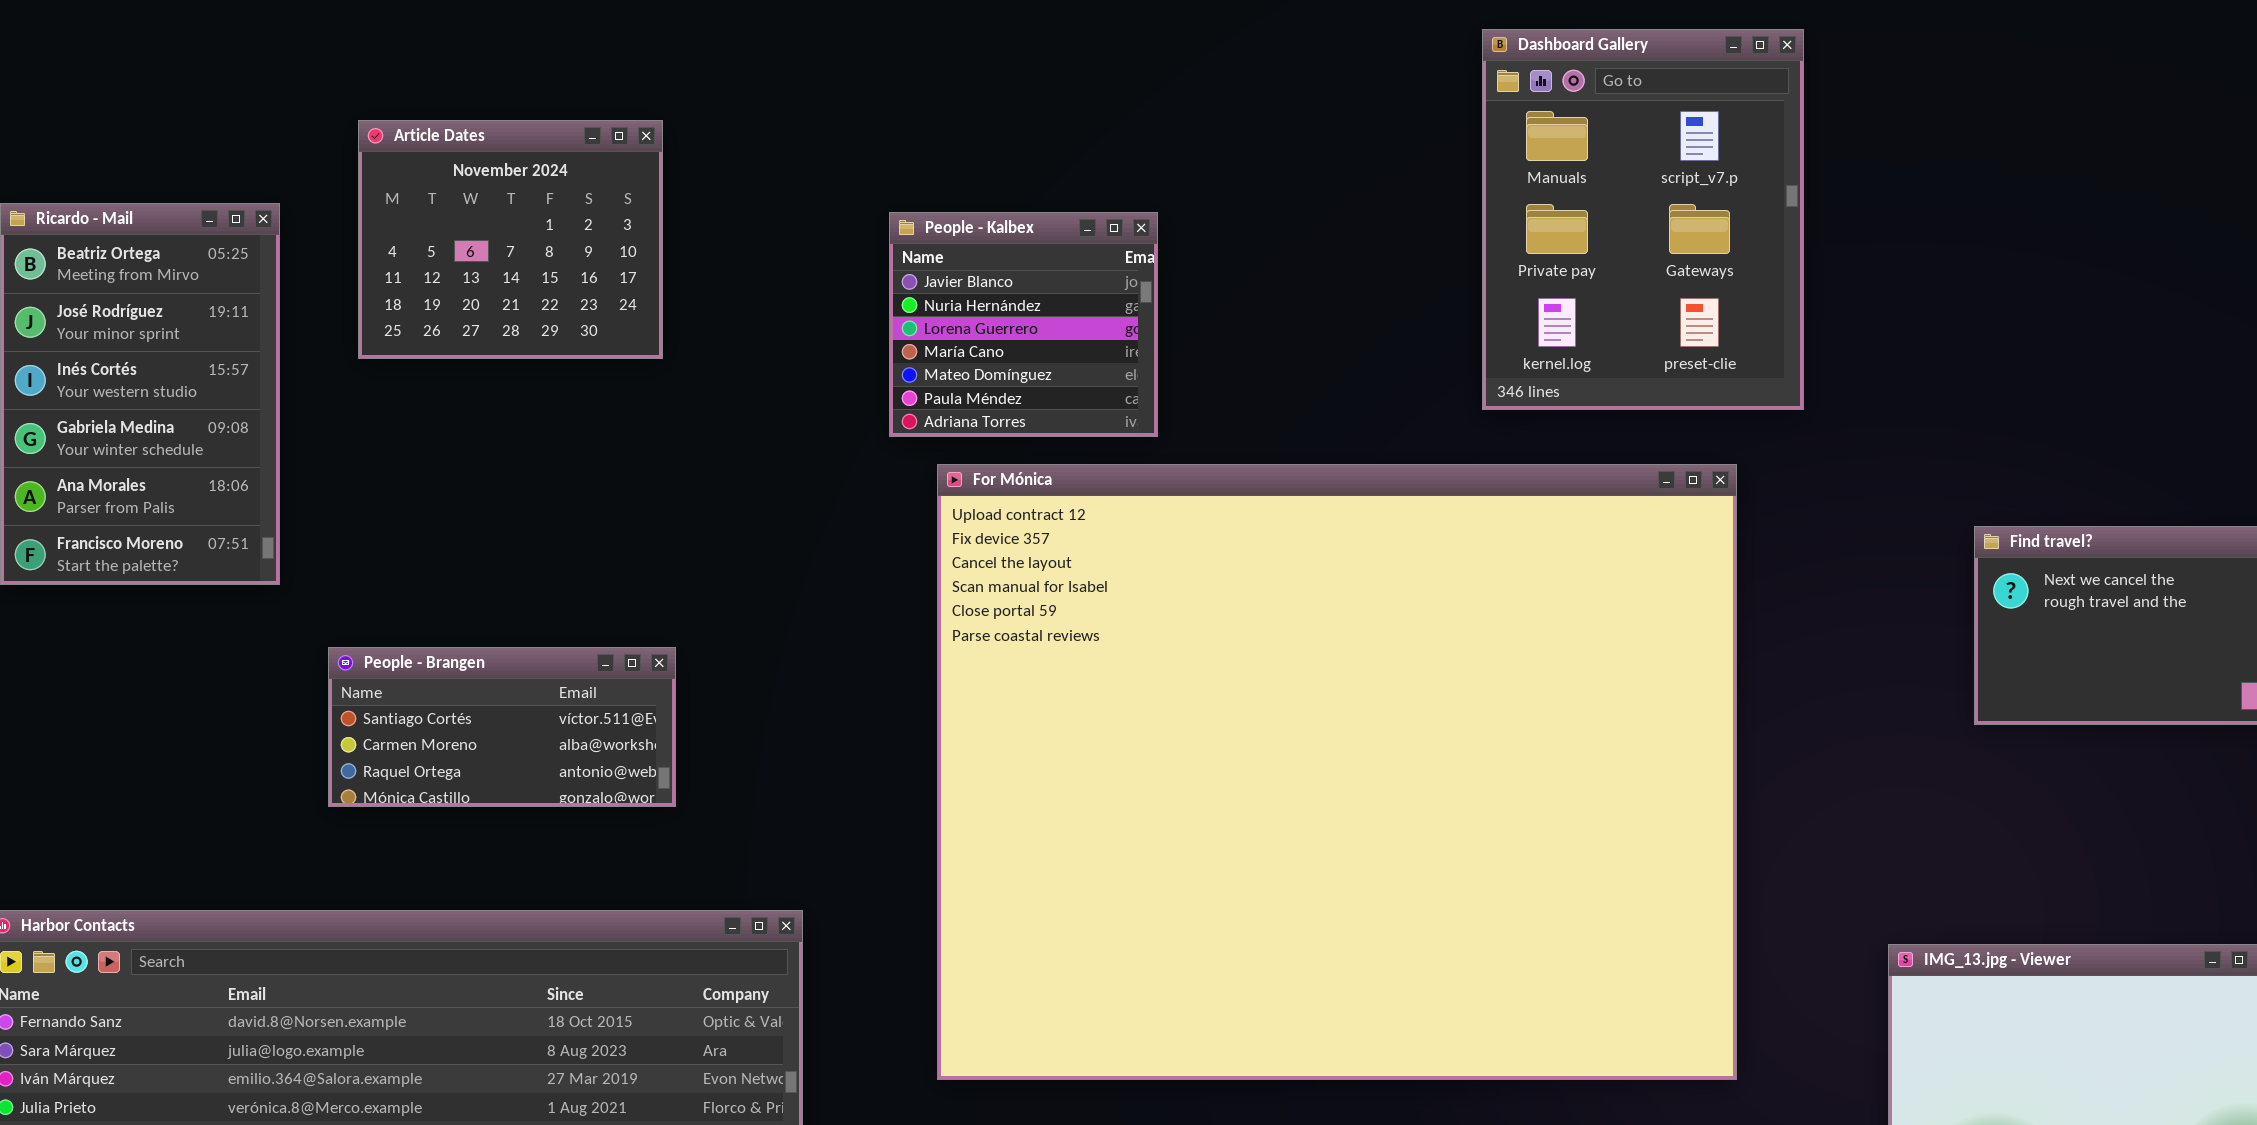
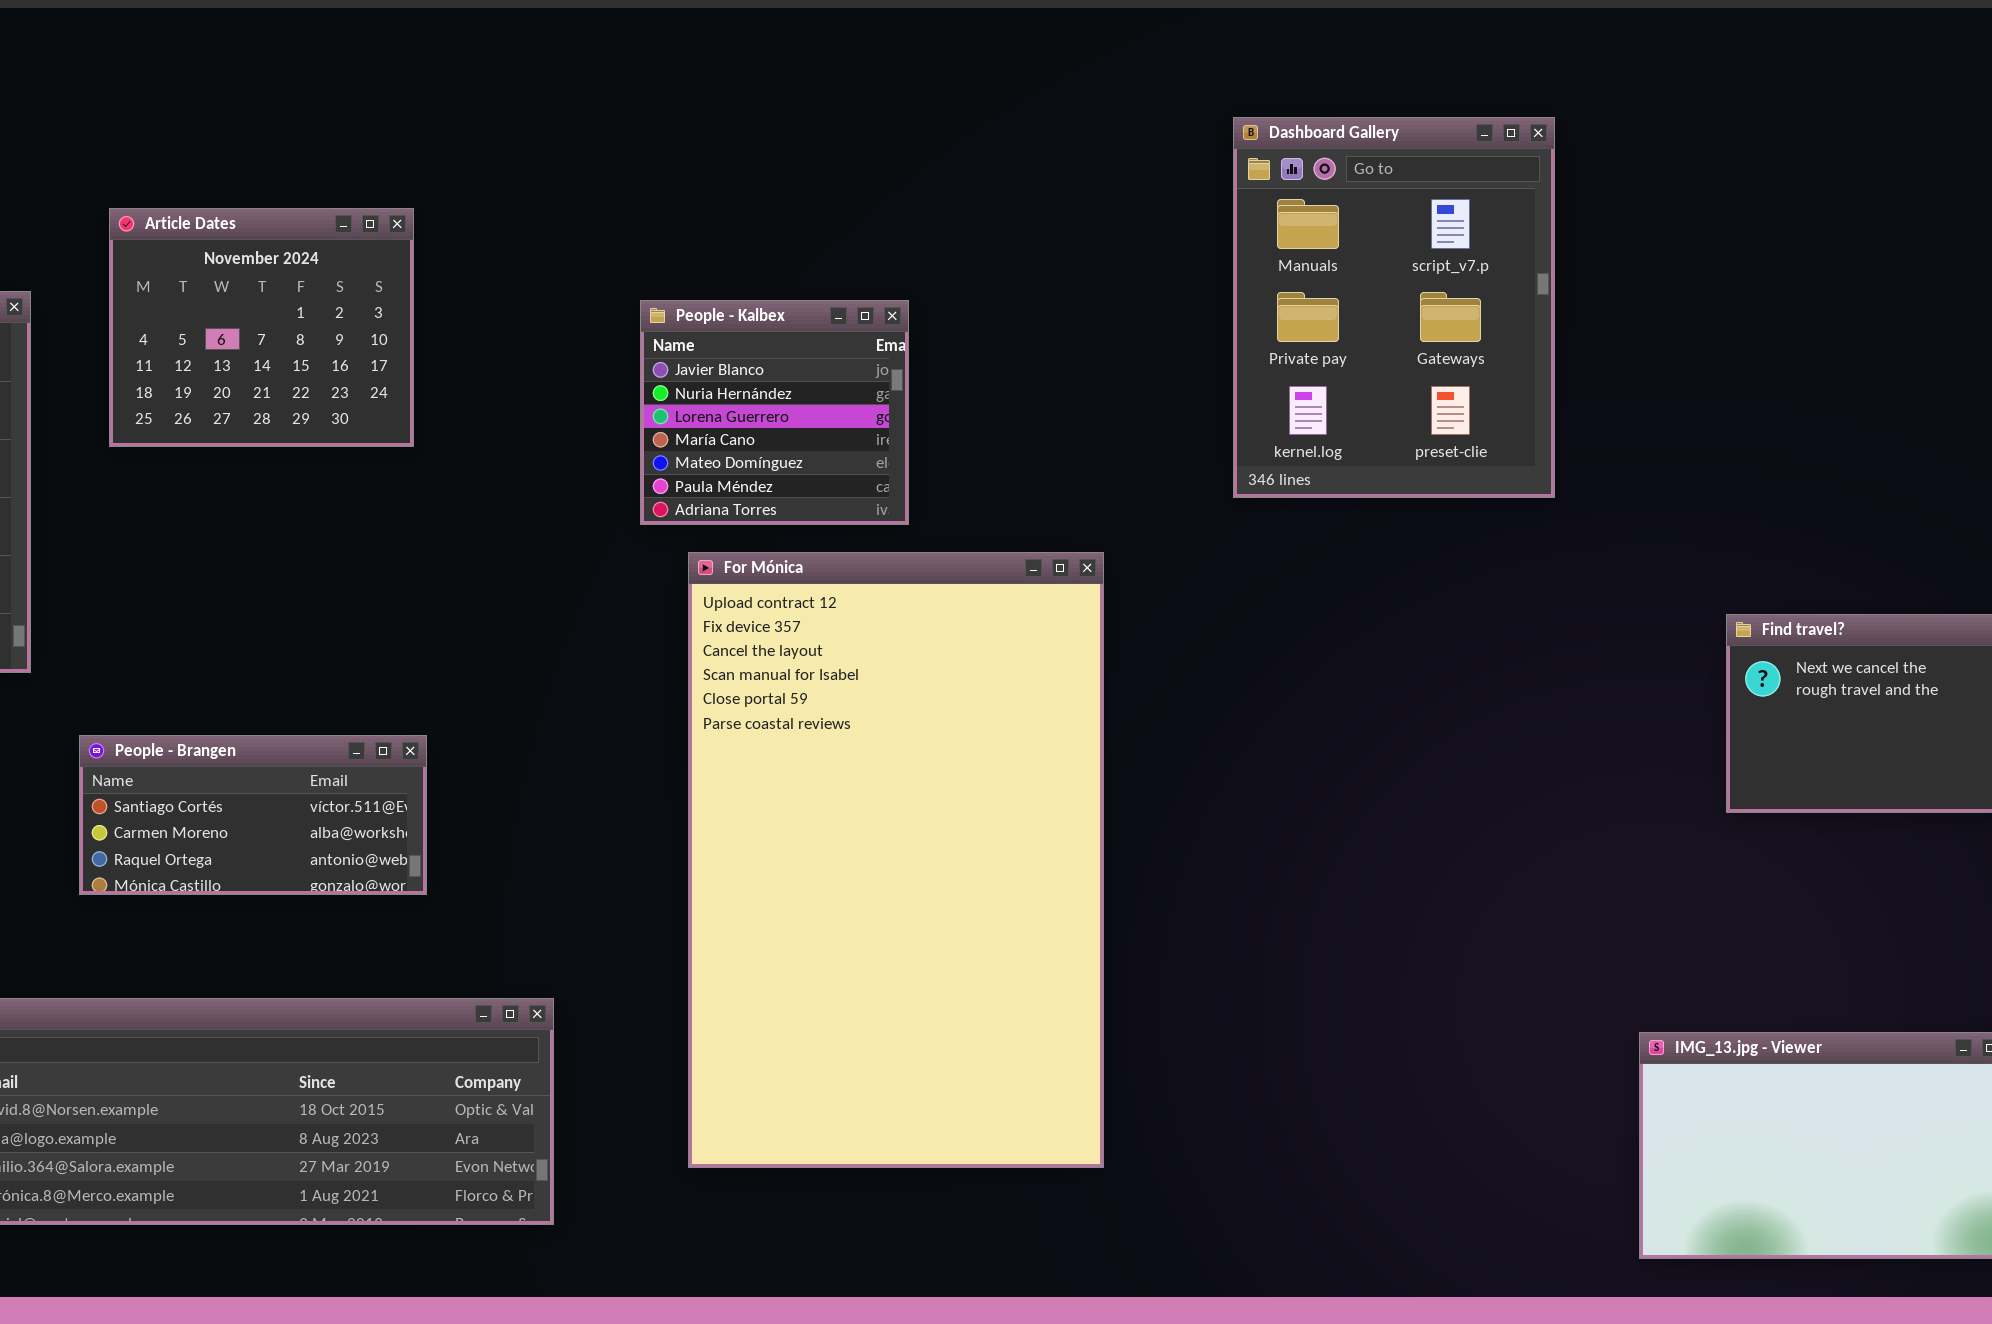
For Mónica: [937,464,1737,1080] -> [688,552,1104,1168], resized

